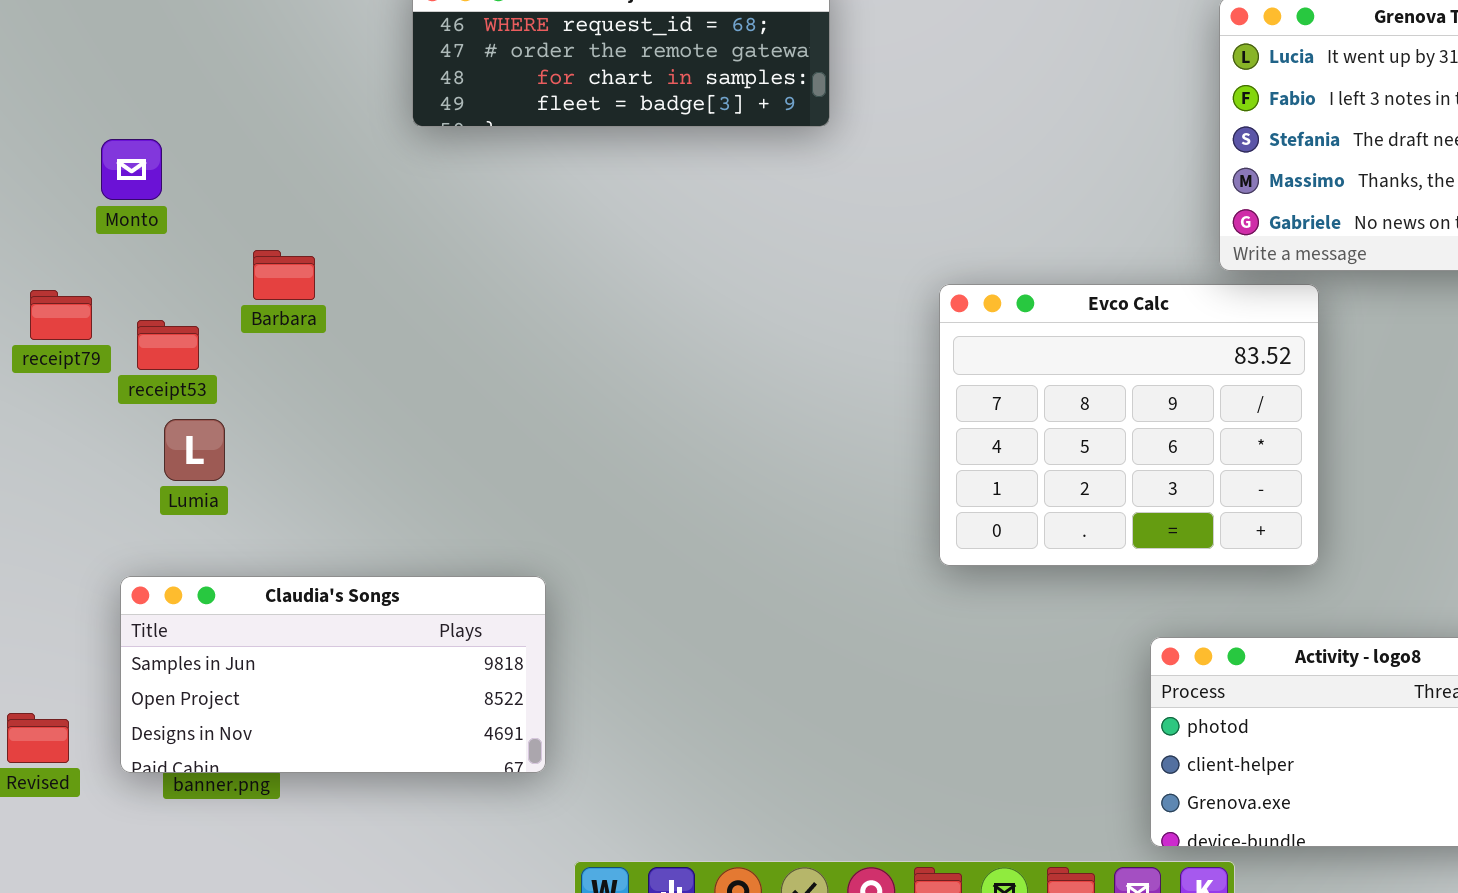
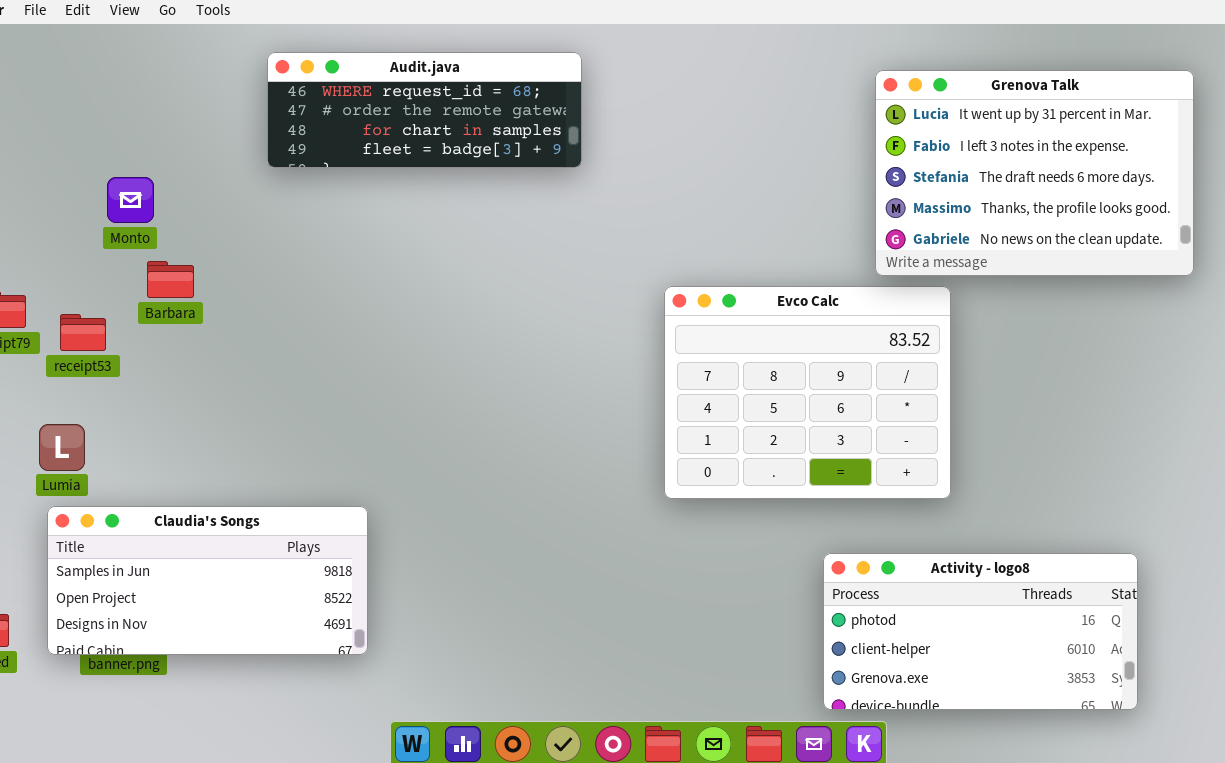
Monto: [101,139,162,200] -> [107,177,154,223], moved
Lumia: [164,419,225,481] -> [39,424,85,471], moved

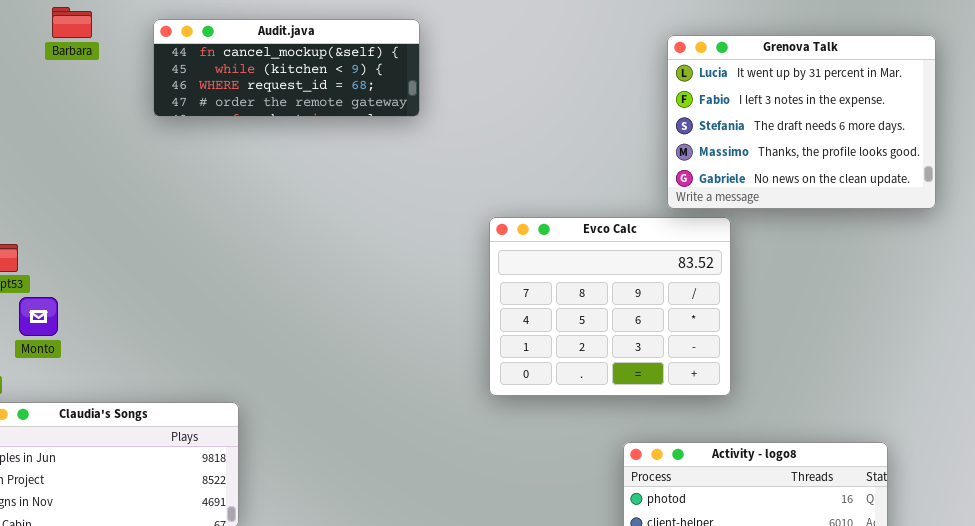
Audit.java: [267,52,582,168] -> [153,19,420,117], scrolled up 2 rows
Monto: [107,177,154,223] -> [19,297,58,336], moved
Barbara: [147,261,194,298] -> [52,7,92,38], moved

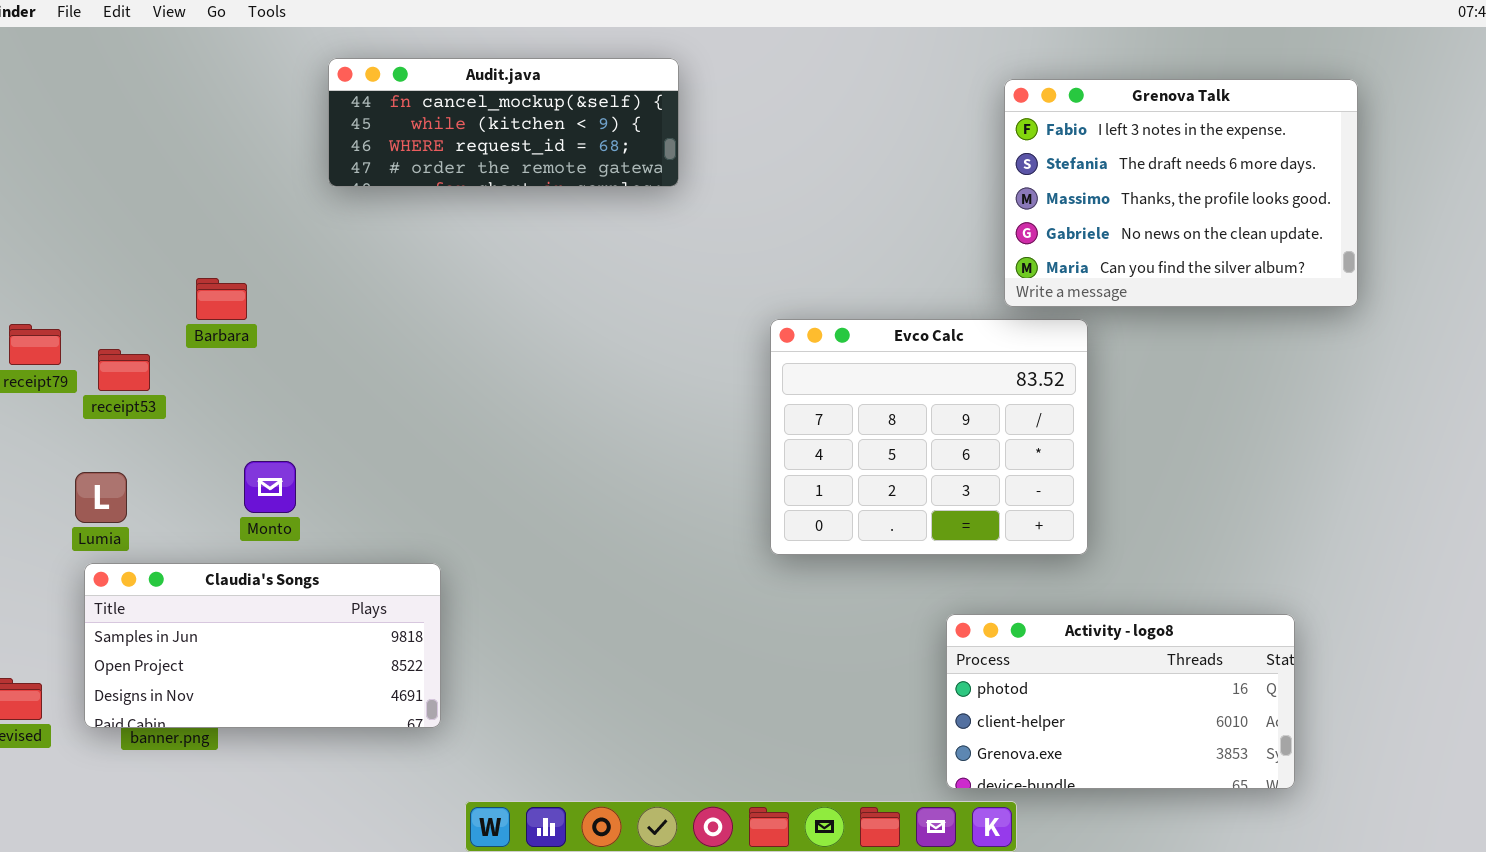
Barbara: [52,7,92,38] -> [196,278,247,320], moved
Grenova Talk: [667,35,936,209] -> [1004,79,1358,307], scrolled down 1 row
Monto: [19,297,58,336] -> [244,461,296,513], moved

